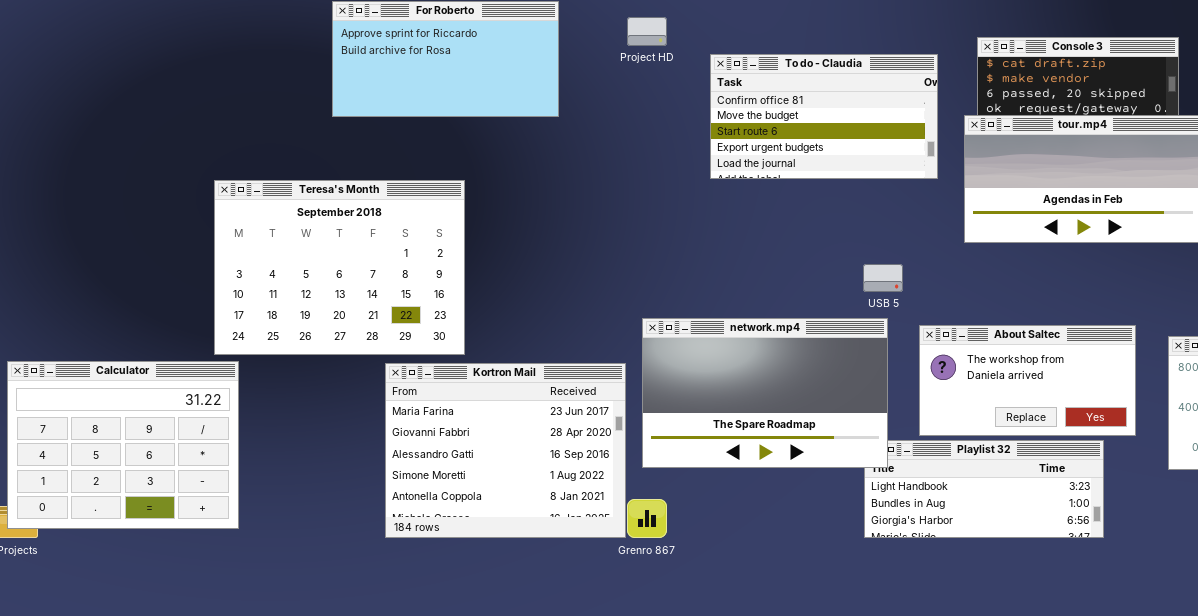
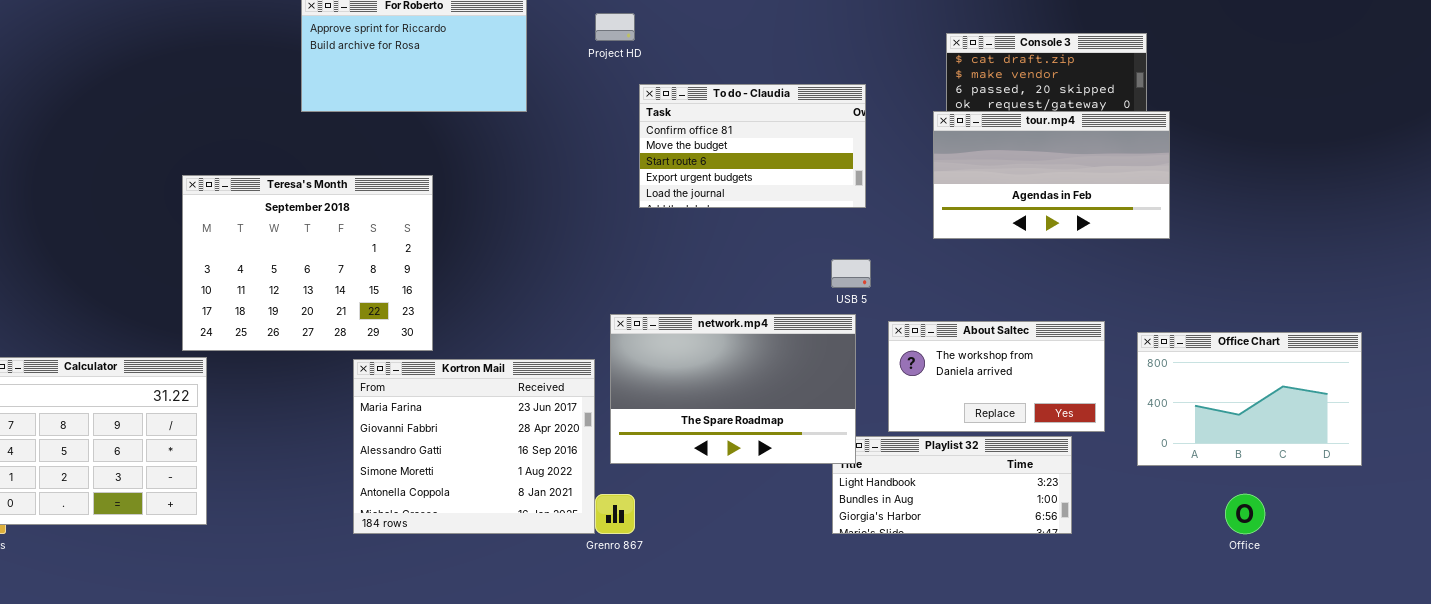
To do - Claudia: [710,54,938,179] -> [639,84,866,208], moved

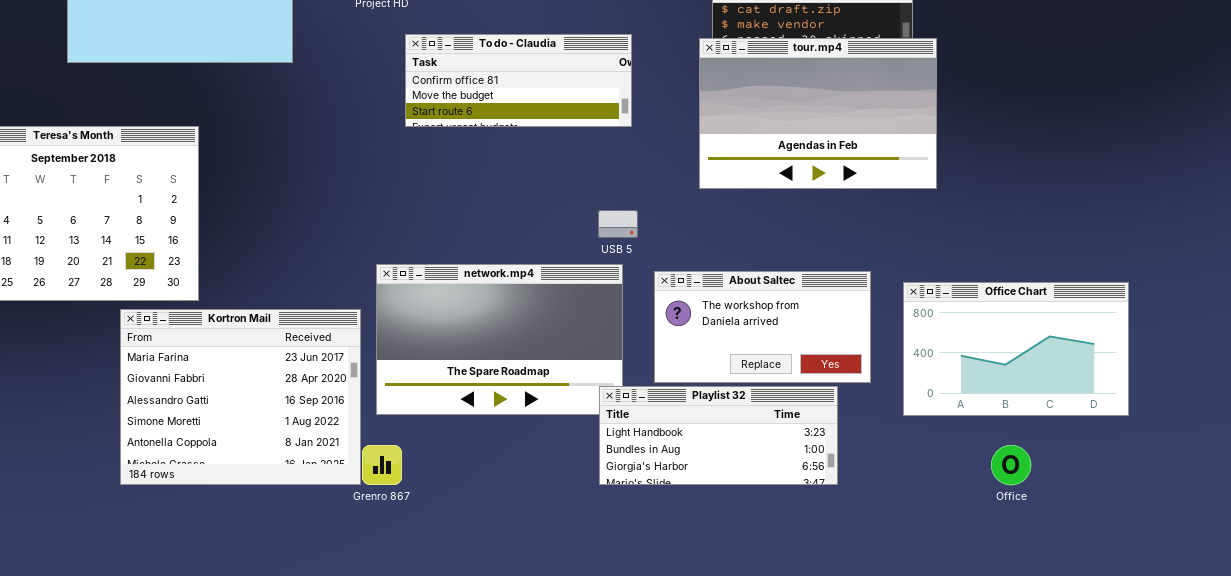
To do - Claudia: [639,84,866,208] -> [405,34,632,127], resized
tour.mp4: [933,111,1170,239] -> [699,38,937,189], resized
Playlist 32: [832,436,1072,534] -> [599,386,838,485], raised

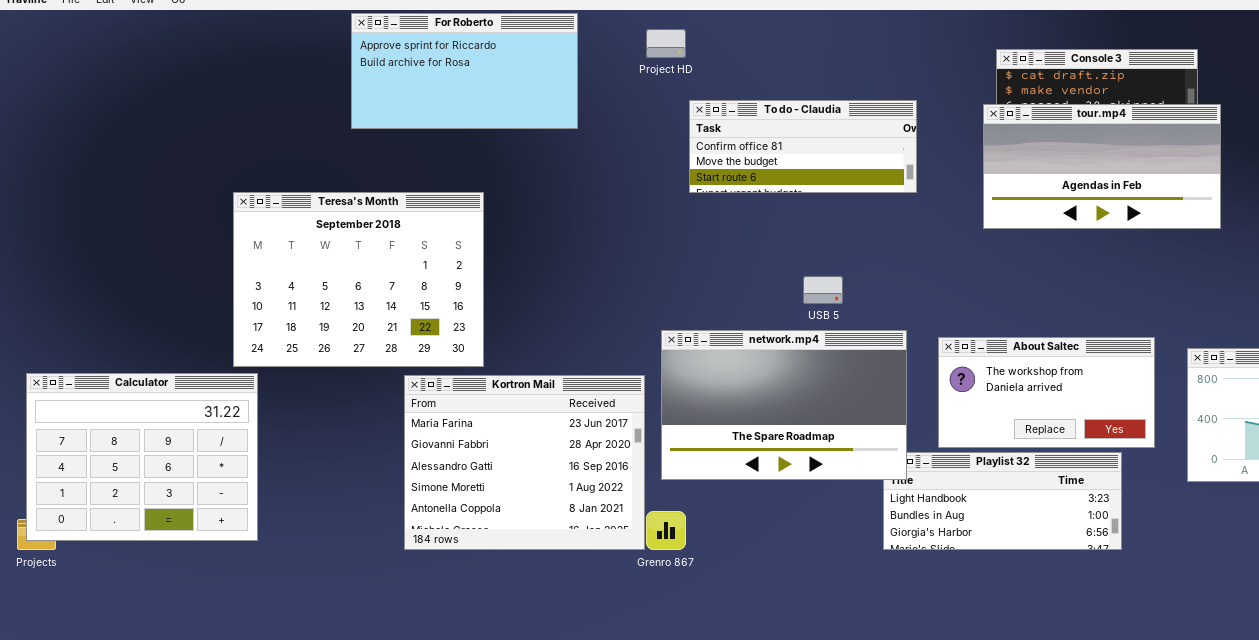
tour.mp4: [699,38,937,189] -> [983,104,1221,229], resized
USB 5: [598,210,638,238] -> [803,276,843,304], moved
network.mp4: [376,264,623,415] -> [661,330,907,480], raised

